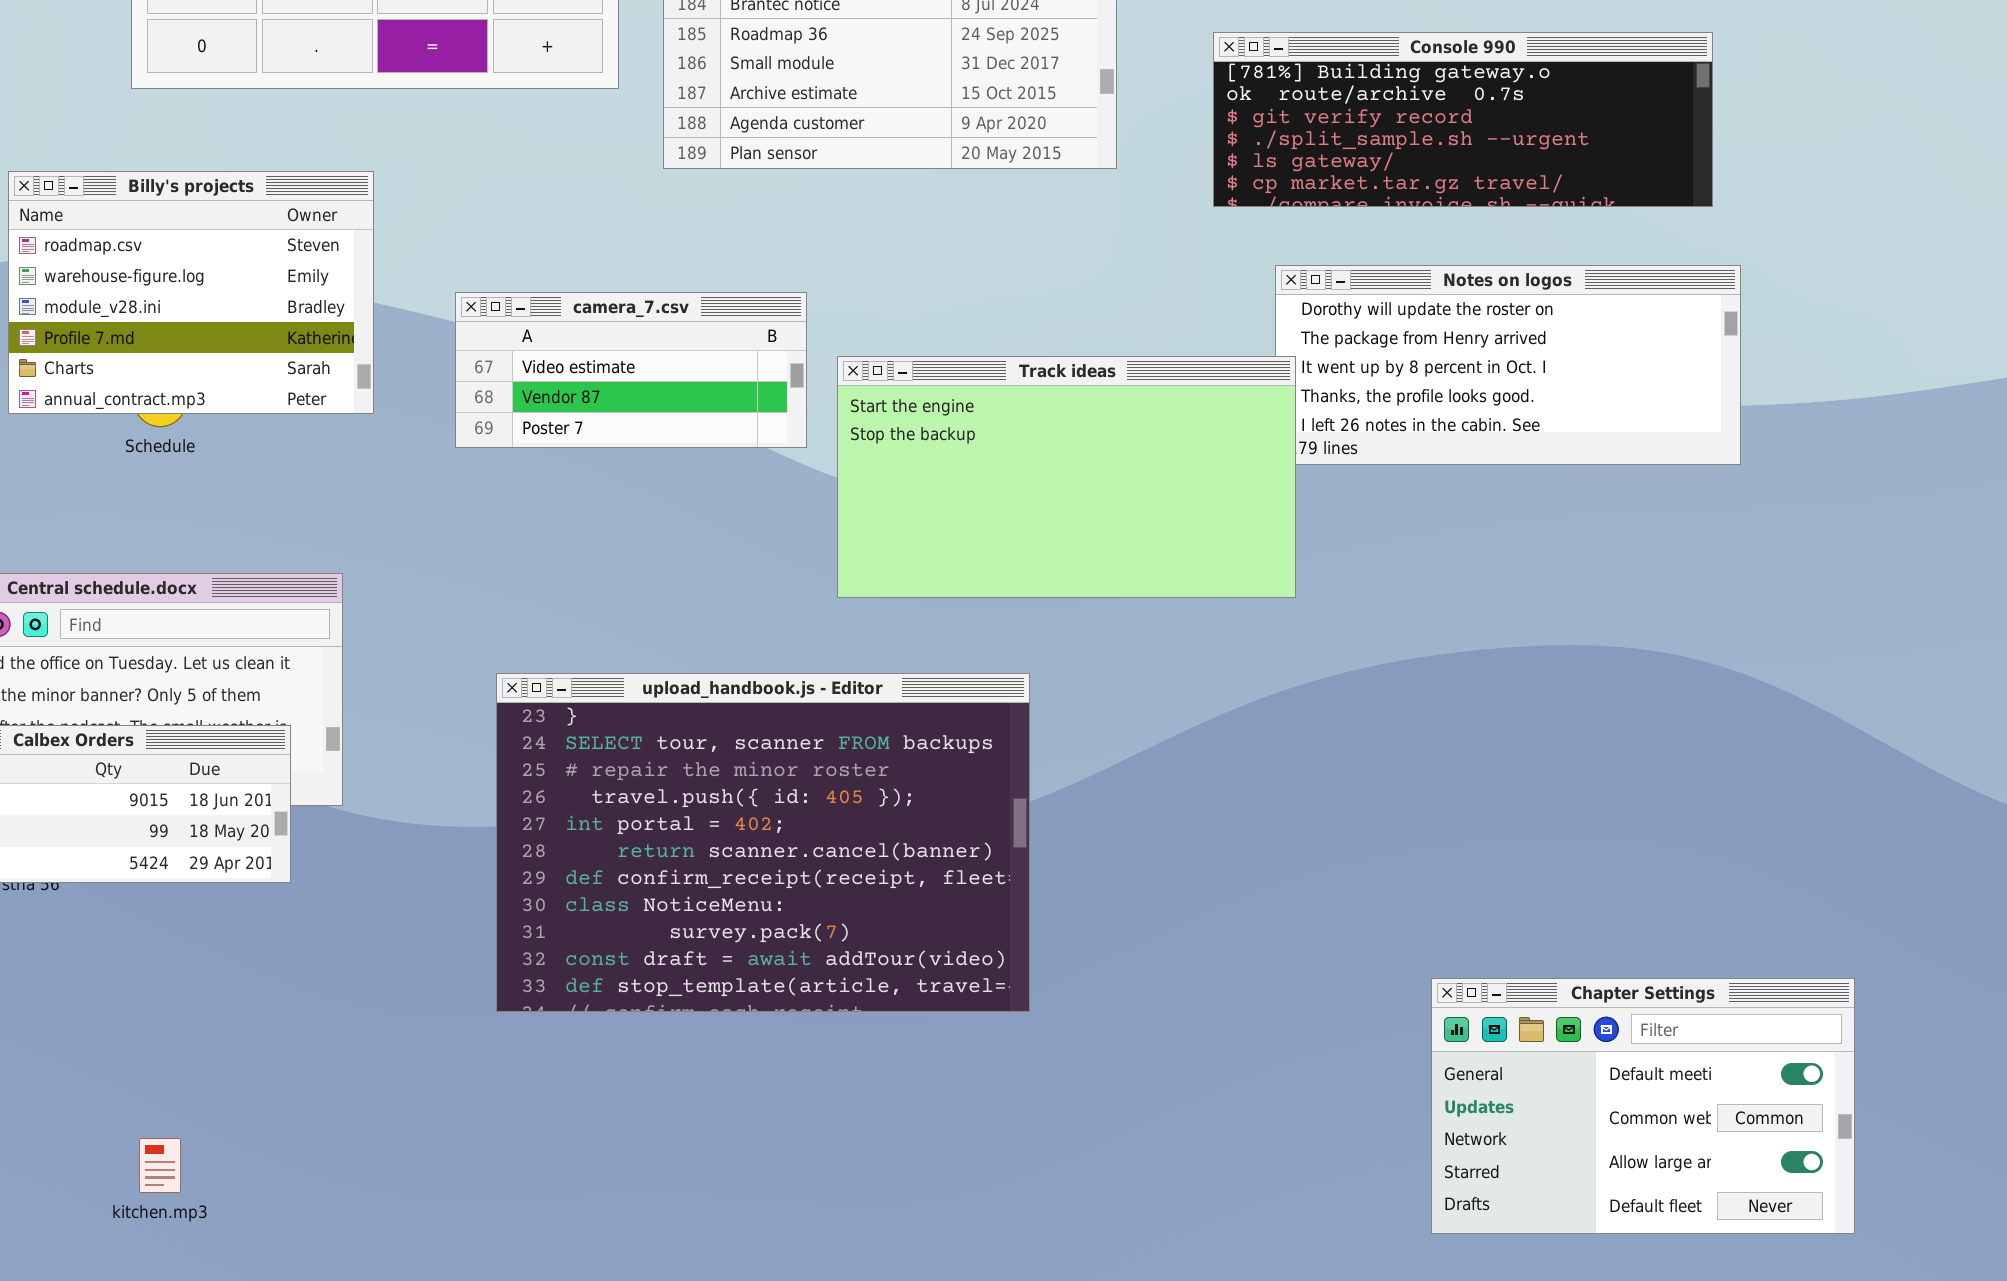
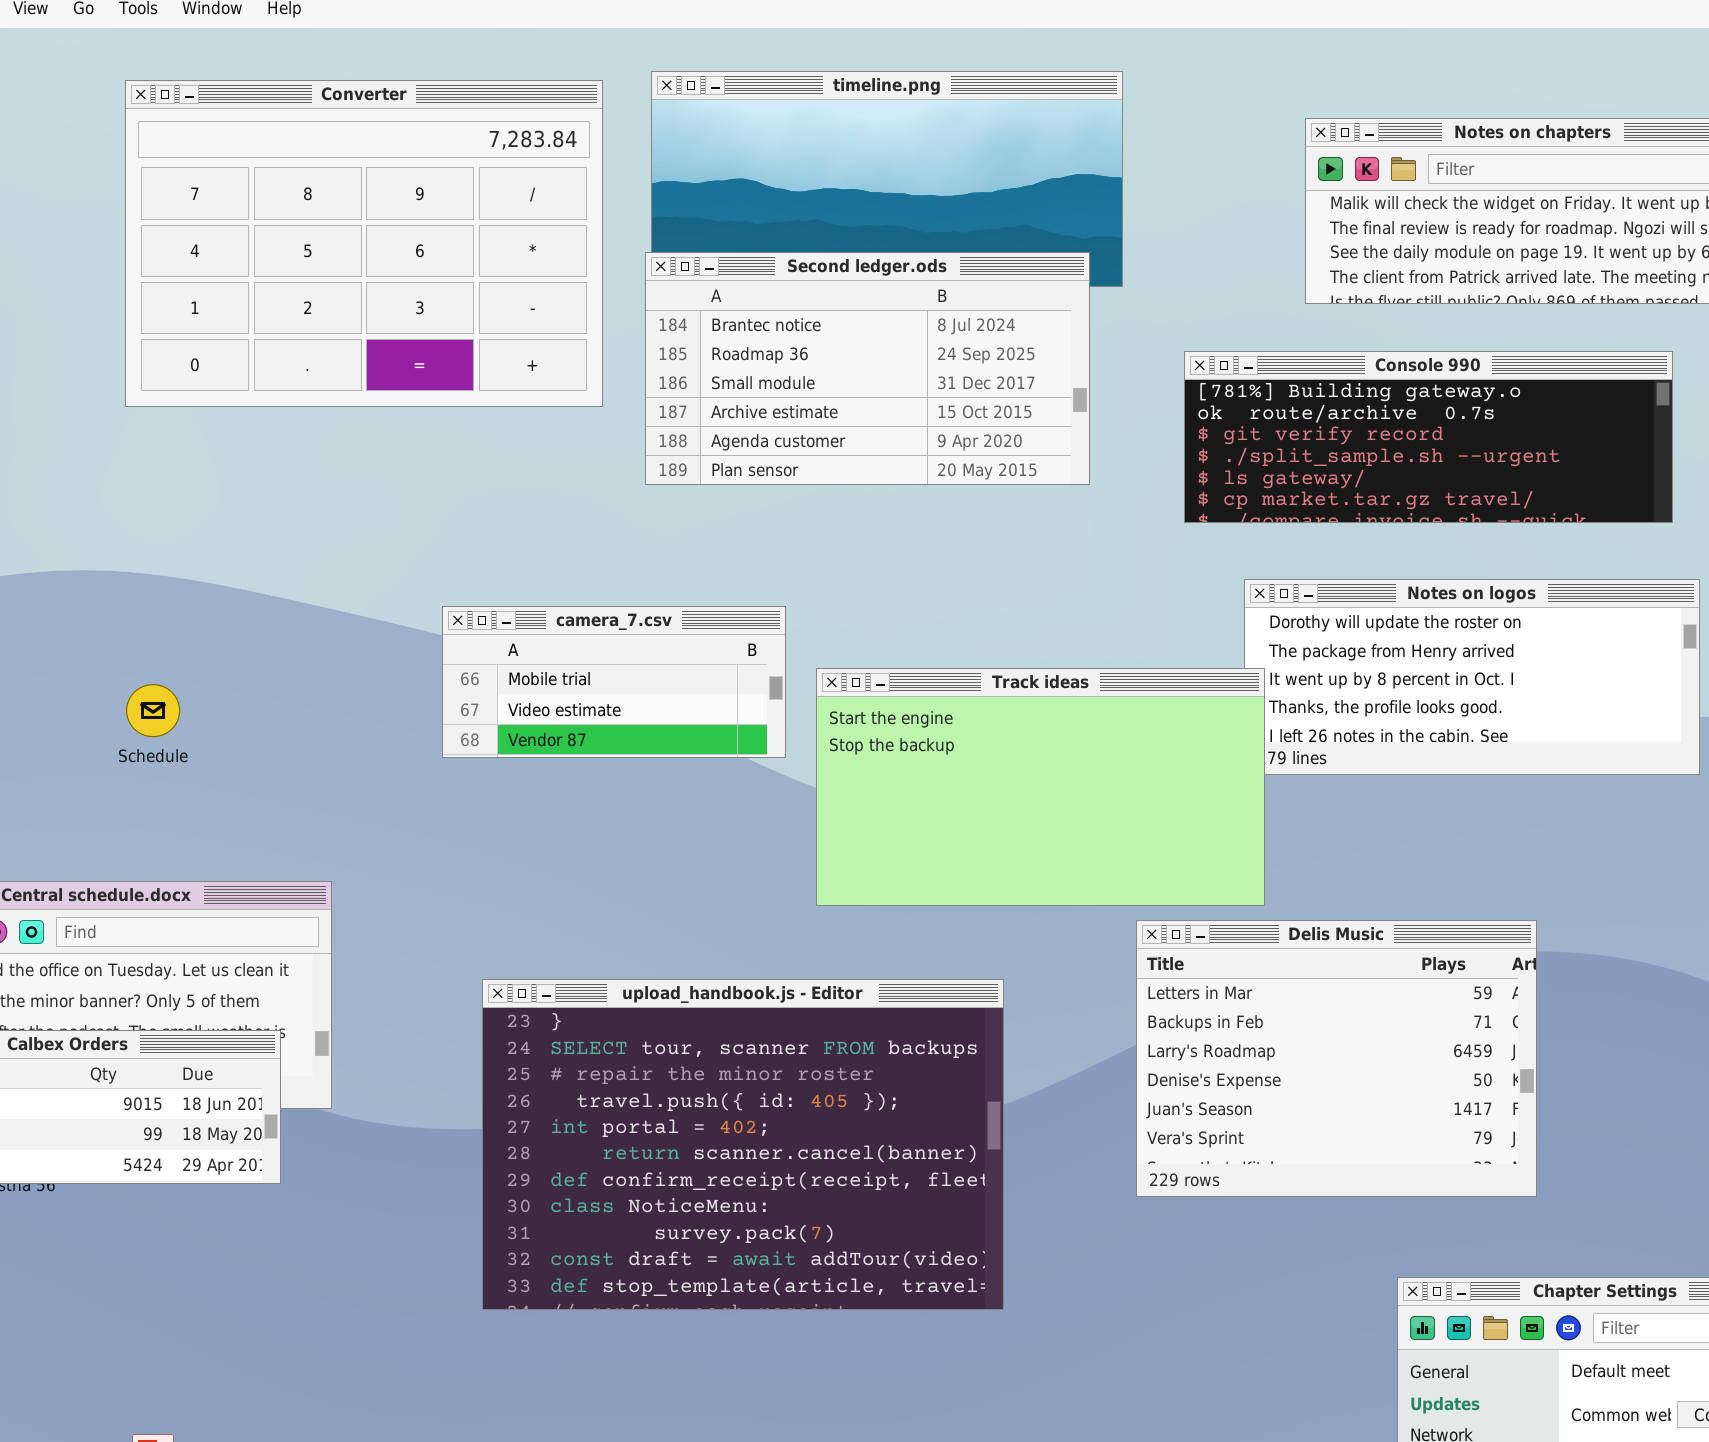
Billy's projects: [8,171,374,414] -> none, closed
camera_7.csv: [455,292,807,448] -> [442,606,786,758], scrolled up 1 row
Delis Music: none -> [1136,920,1537,1197], opened

